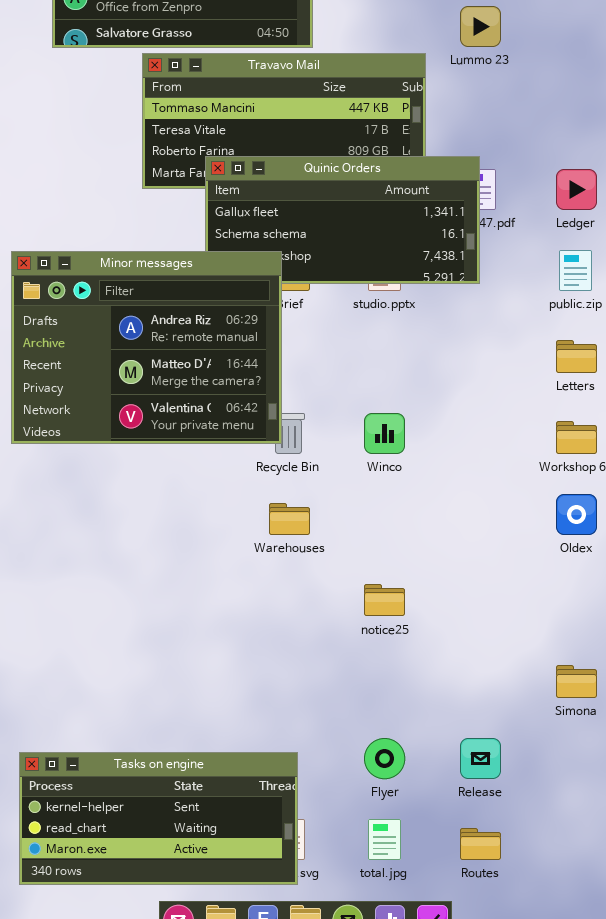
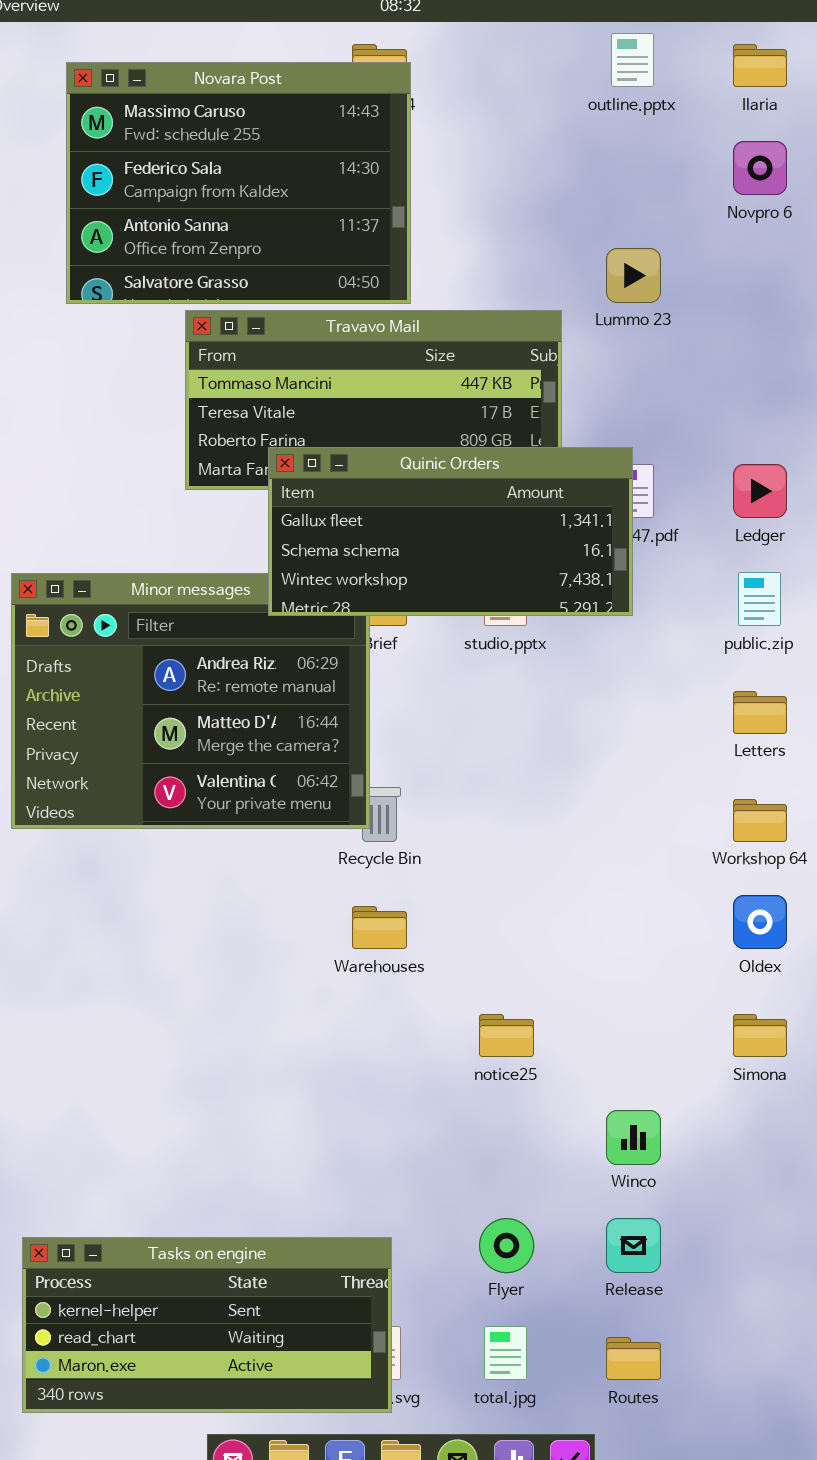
Quinic Orders: [205,156,480,284] -> [268,447,633,616], raised
Winco: [364,413,405,454] -> [606,1110,661,1165], moved
Simona: [556,665,597,698] -> [733,1014,787,1057], moved

